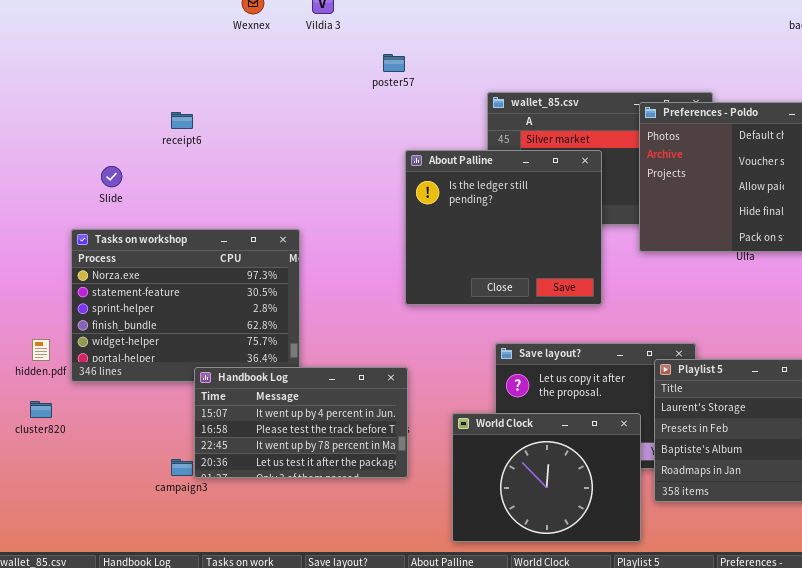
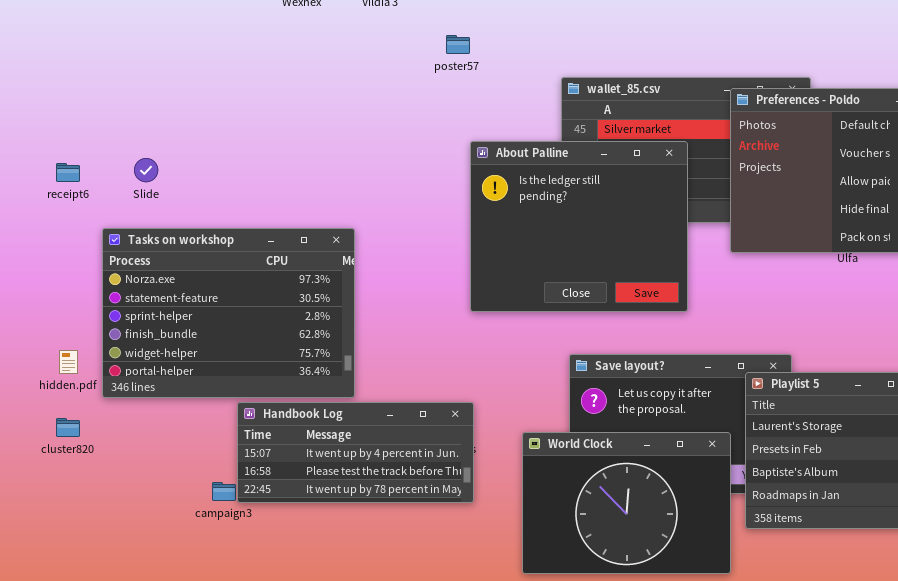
receipt6: [171,112,193,129] -> [56,163,80,182], moved
Handbook Log: [194,367,408,478] -> [237,402,474,503], resized

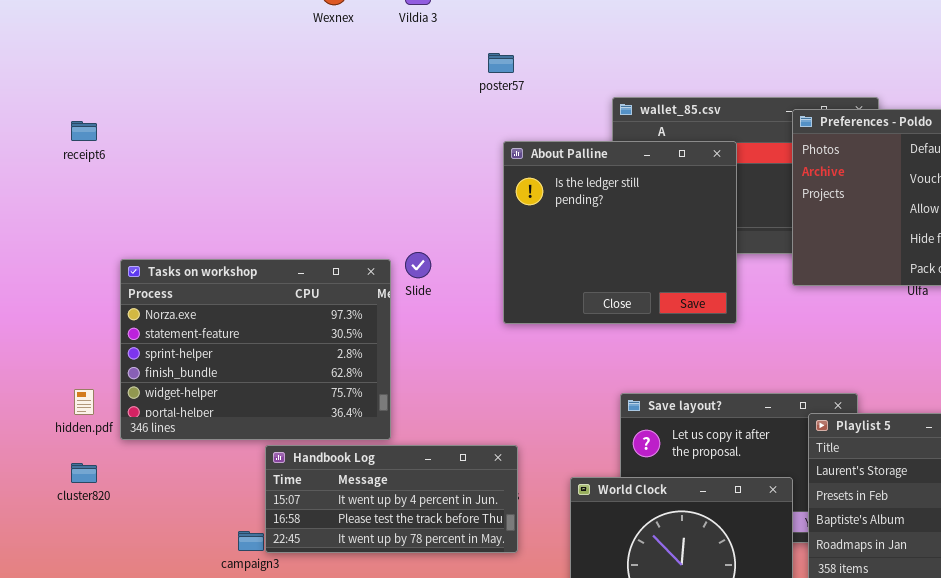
About Palline: [470,141,688,312] -> [503,141,737,324], moved
Slide: [134,158,158,182] -> [405,252,431,278], moved
receipt6: [56,163,80,182] -> [71,121,97,141], moved

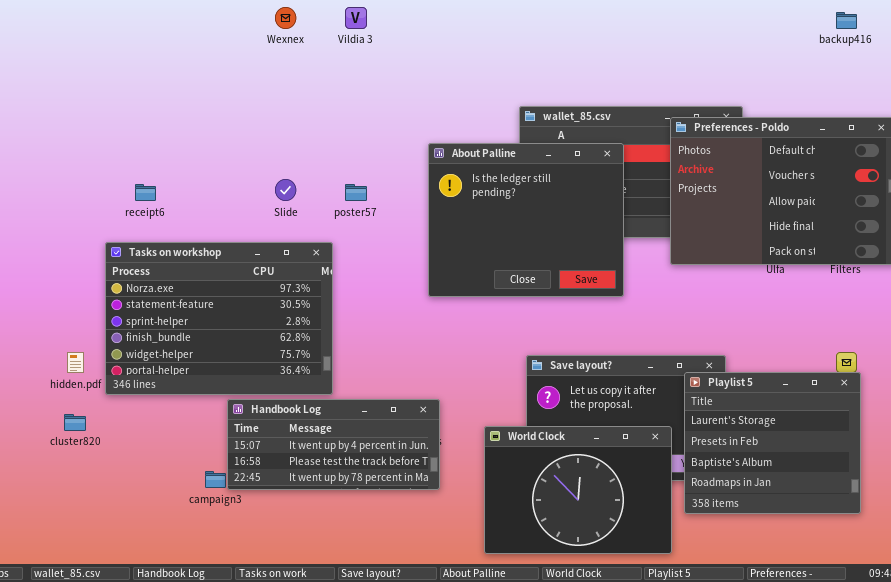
poster57: [488,53,514,73] -> [345,184,367,201], moved
receipt6: [71,121,97,141] -> [135,184,156,201], moved
Slide: [405,252,431,278] -> [275,179,296,201], moved

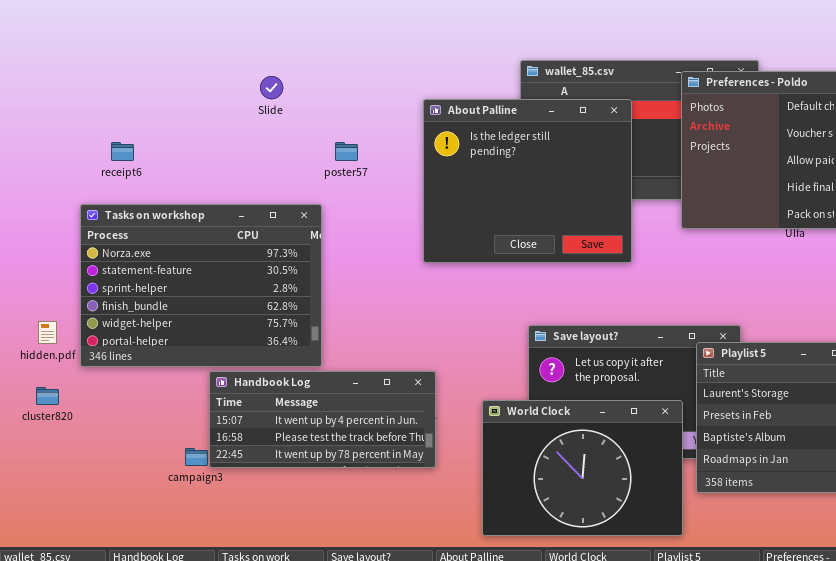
Slide: [275,179,296,201] -> [260,76,283,99], moved

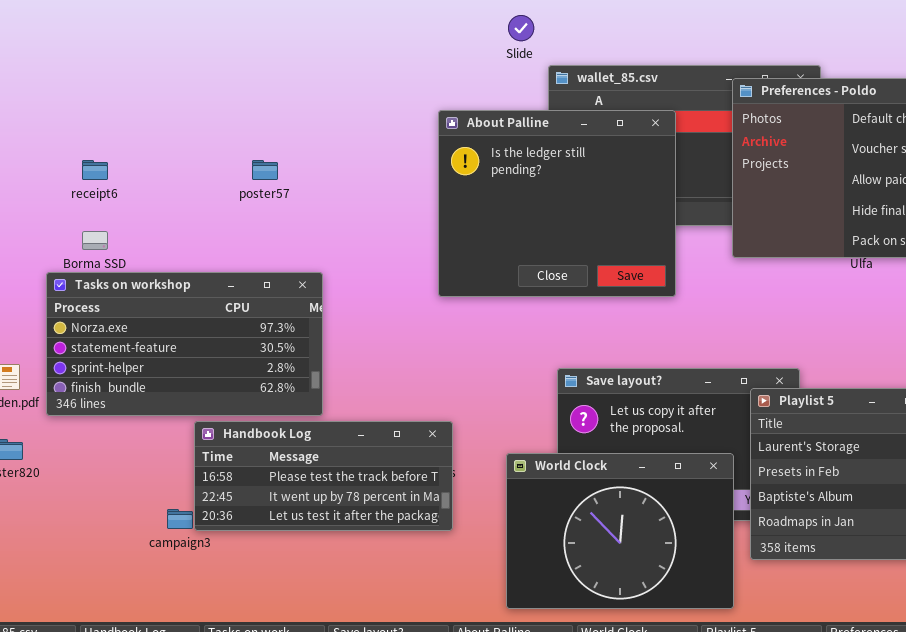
Slide: [260,76,283,99] -> [508,15,534,41], moved
poster57: [335,142,358,161] -> [252,160,278,180], moved
Tasks on workshop: [80,204,322,367] -> [46,272,323,416], resized
Handbook Log: [209,371,436,468] -> [194,421,453,531], scrolled down 1 row

